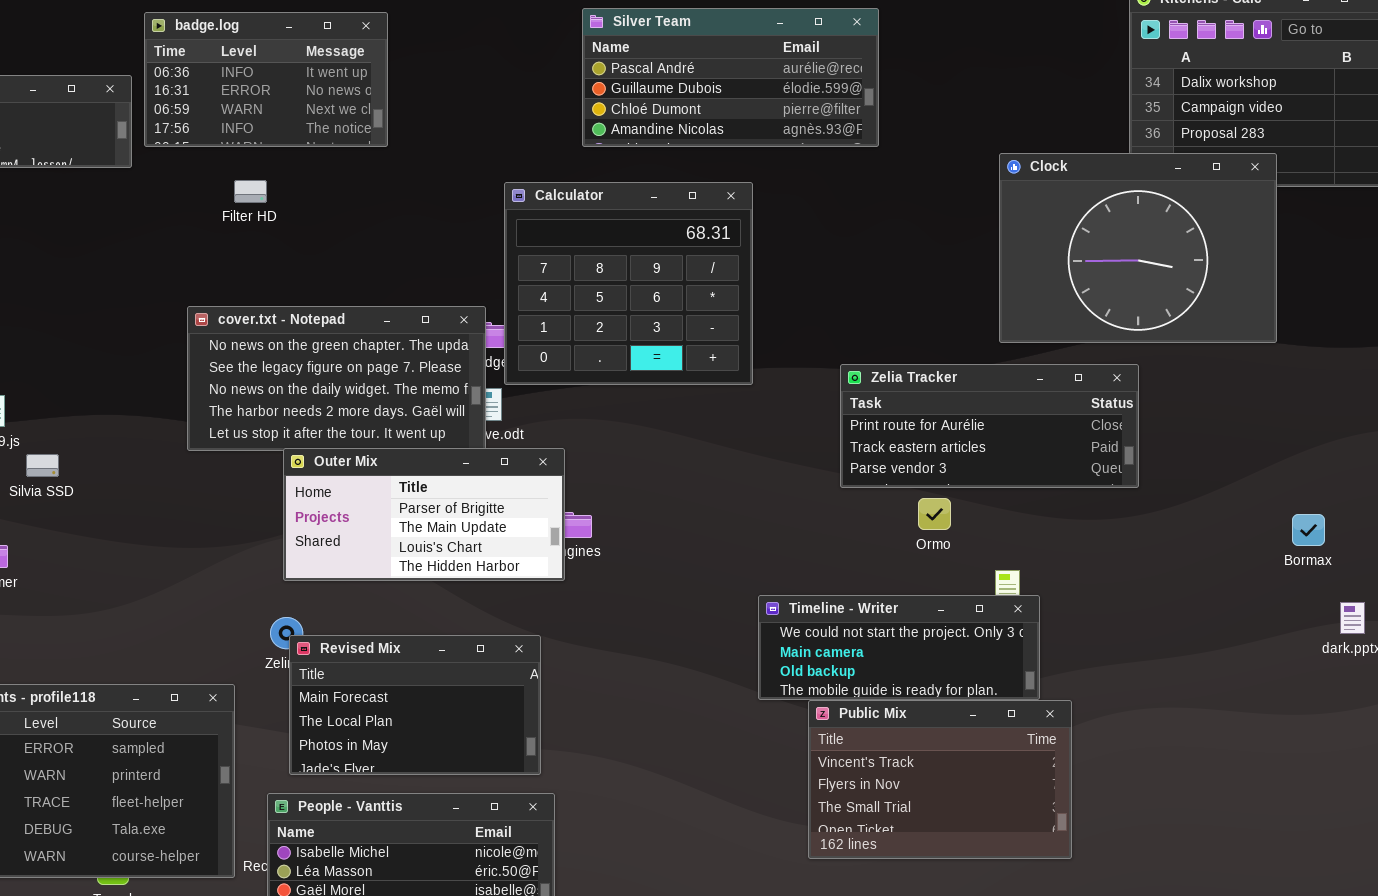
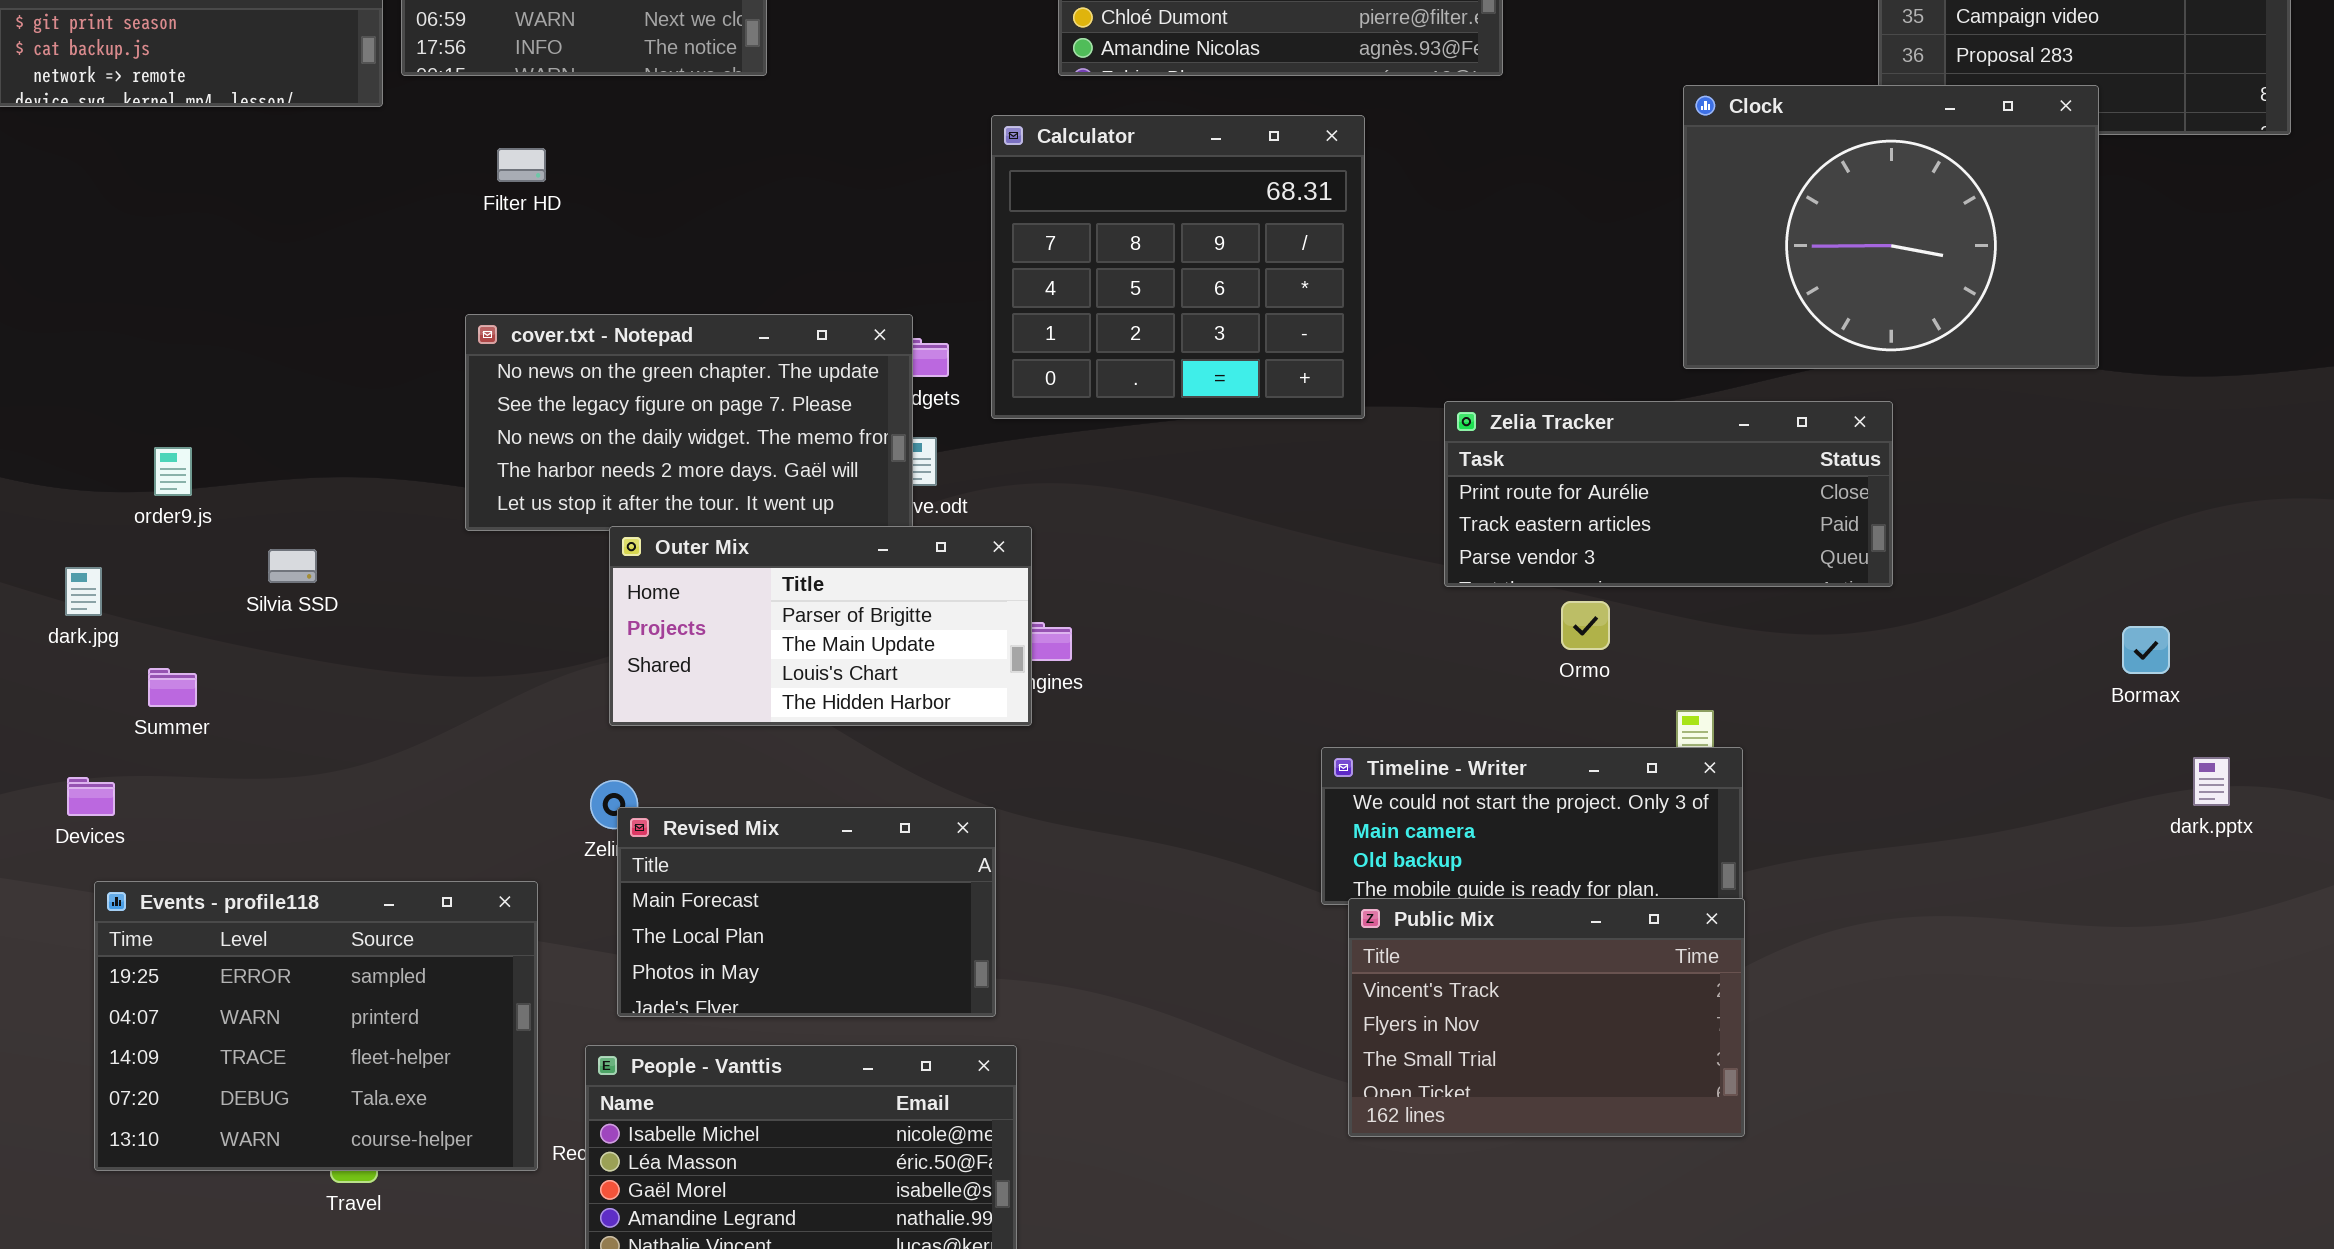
Filter HD: [234,180,267,203] -> [497,148,546,182], moved
Calculator: [504,182,753,385] -> [991,115,1365,419], moved
Silvia SSD: [26,454,59,477] -> [268,549,317,583], moved
Public Mix: [808,700,1072,859] -> [1348,898,1745,1137], moved

